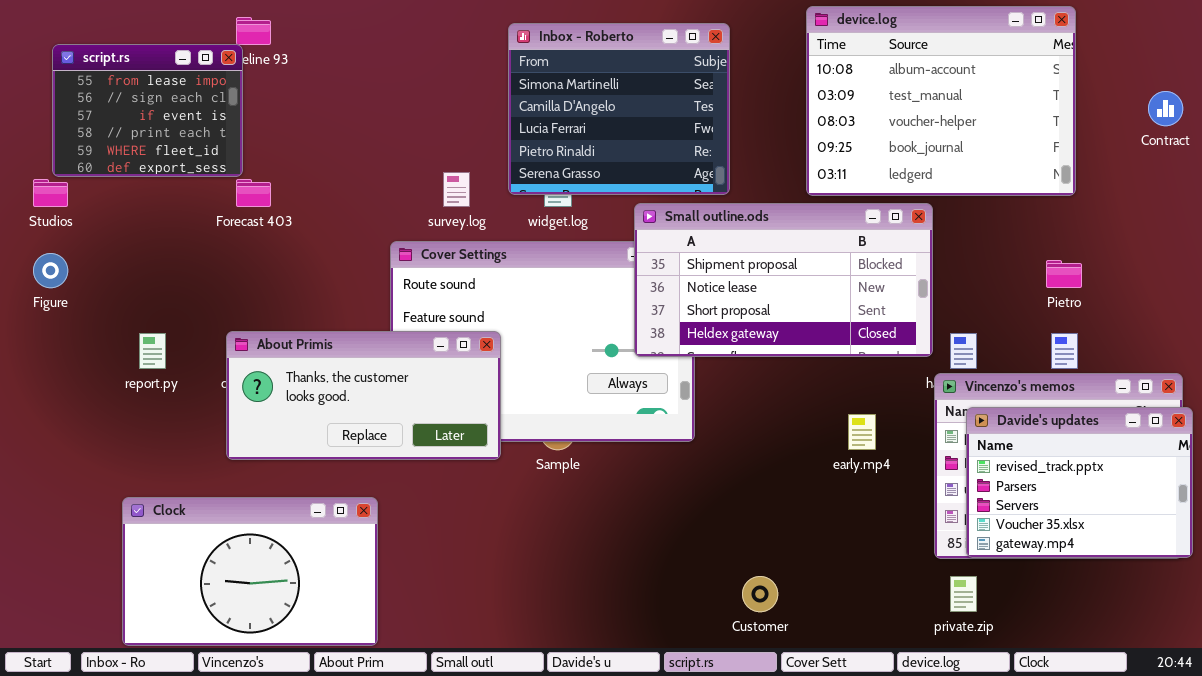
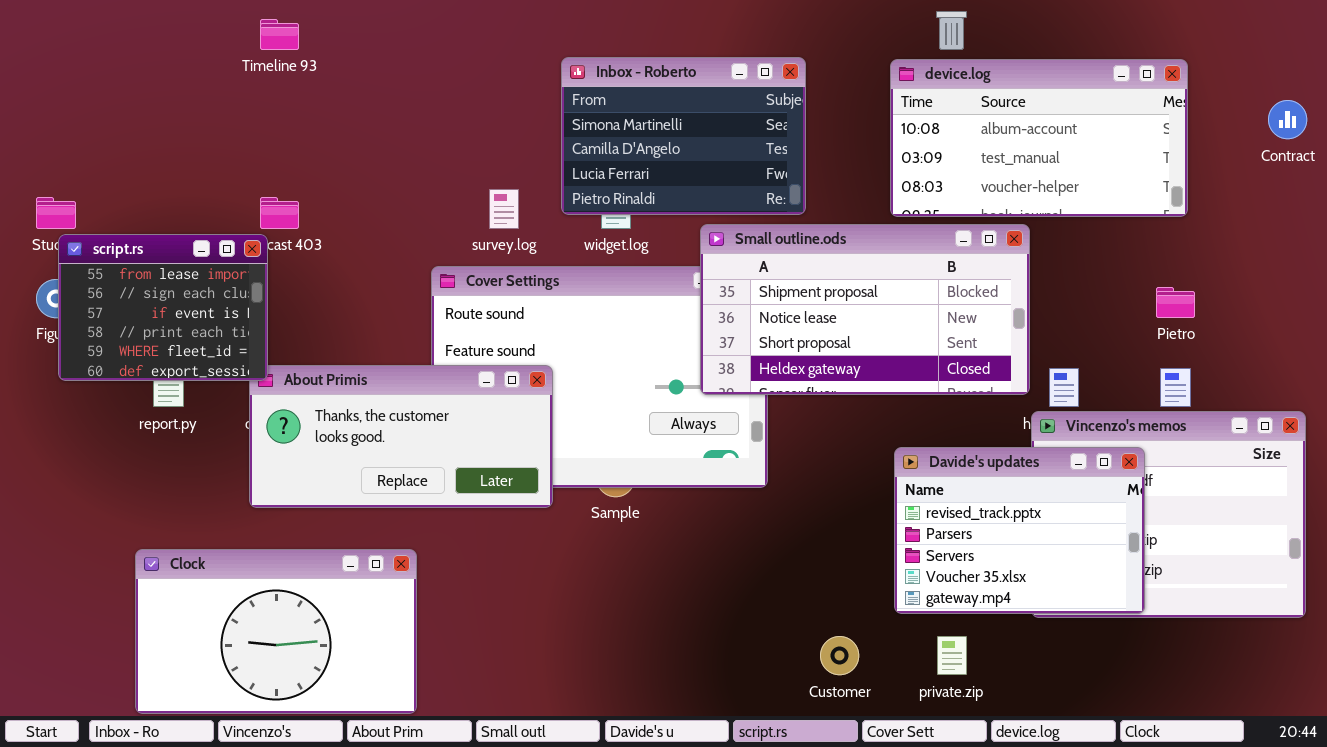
device.log: [806,6,1076,196] -> [890,59,1188,217], resized
Inbox - Roberto: [508,23,730,195] -> [561,57,806,215], resized
script.rs: [52,44,243,177] -> [58,234,268,381], moved
Davide's updates: [966,407,1193,558] -> [894,447,1145,614], moved
private.zip: [950,576,977,612] -> [937,636,967,675], moved

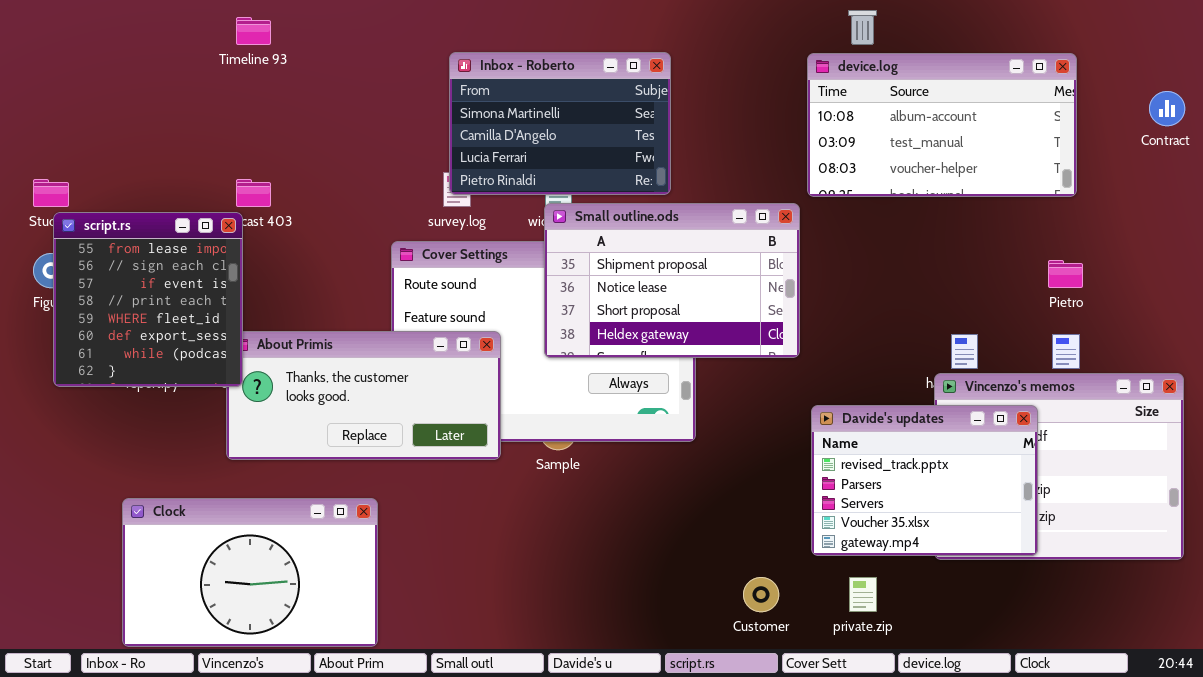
Inbox - Roberto: [561,57,806,215] -> [449,52,671,195], moved
Small outline.ods: [700,224,1030,395] -> [544,203,800,358], moved, resized
script.rs: [58,234,268,381] -> [53,212,243,387], resized

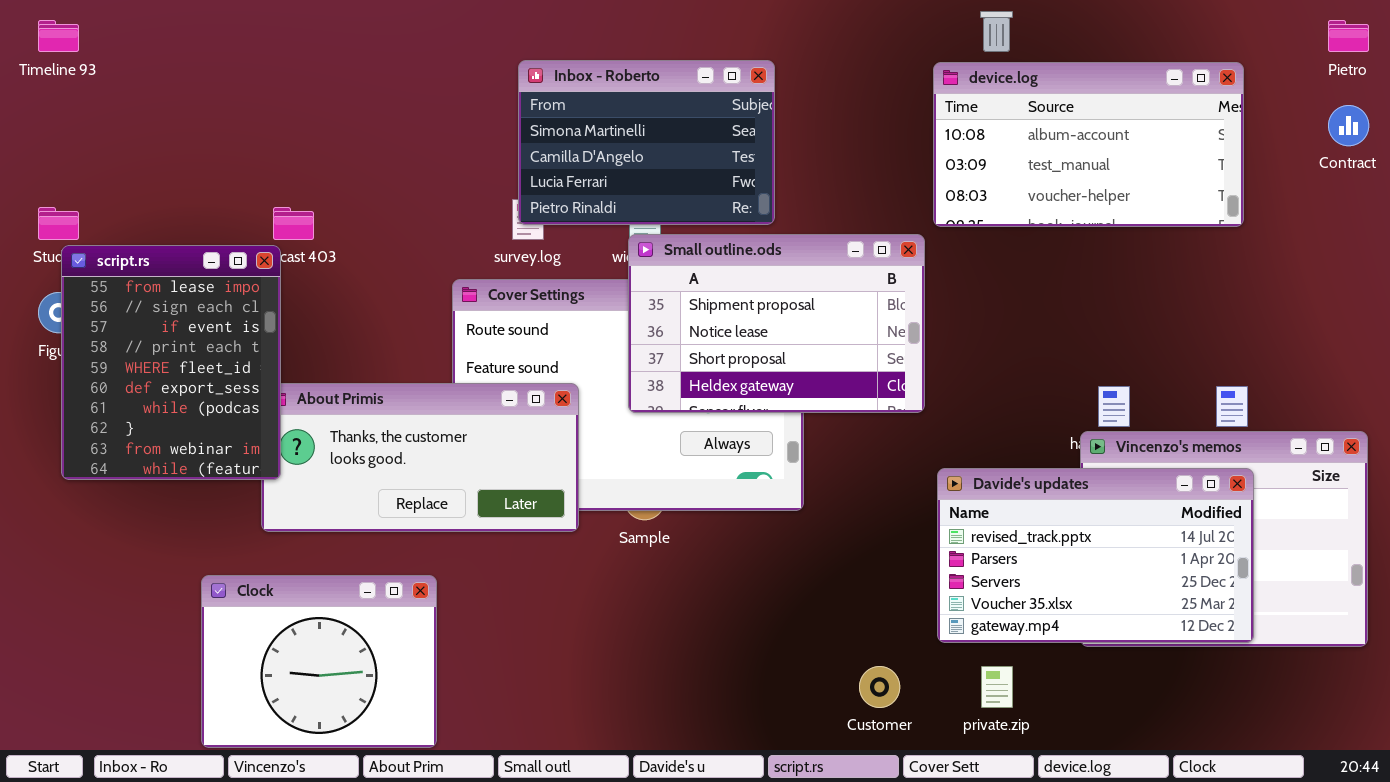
Timeline 93: [236,17,271,45] -> [38,20,79,52], moved
script.rs: [53,212,243,387] -> [61,245,281,480], resized
Pietro: [1048,260,1083,288] -> [1328,20,1369,52], moved
Davide's updates: [811,405,1038,556] -> [937,468,1254,643], resized
Clock: [122,498,378,647] -> [201,575,437,748], resized

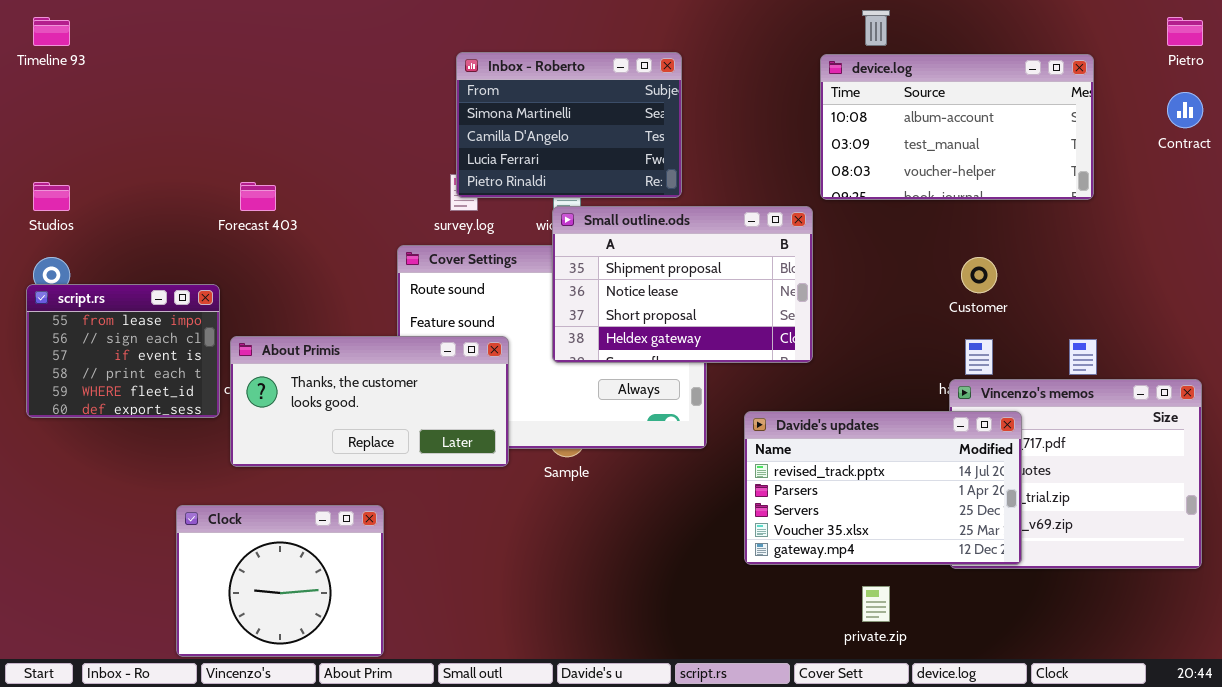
script.rs: [61,245,281,480] -> [26,284,220,418], moved, resized
Davide's updates: [937,468,1254,643] -> [744,411,1022,565], moved
Customer: [859,666,900,708] -> [961,257,997,293], moved

